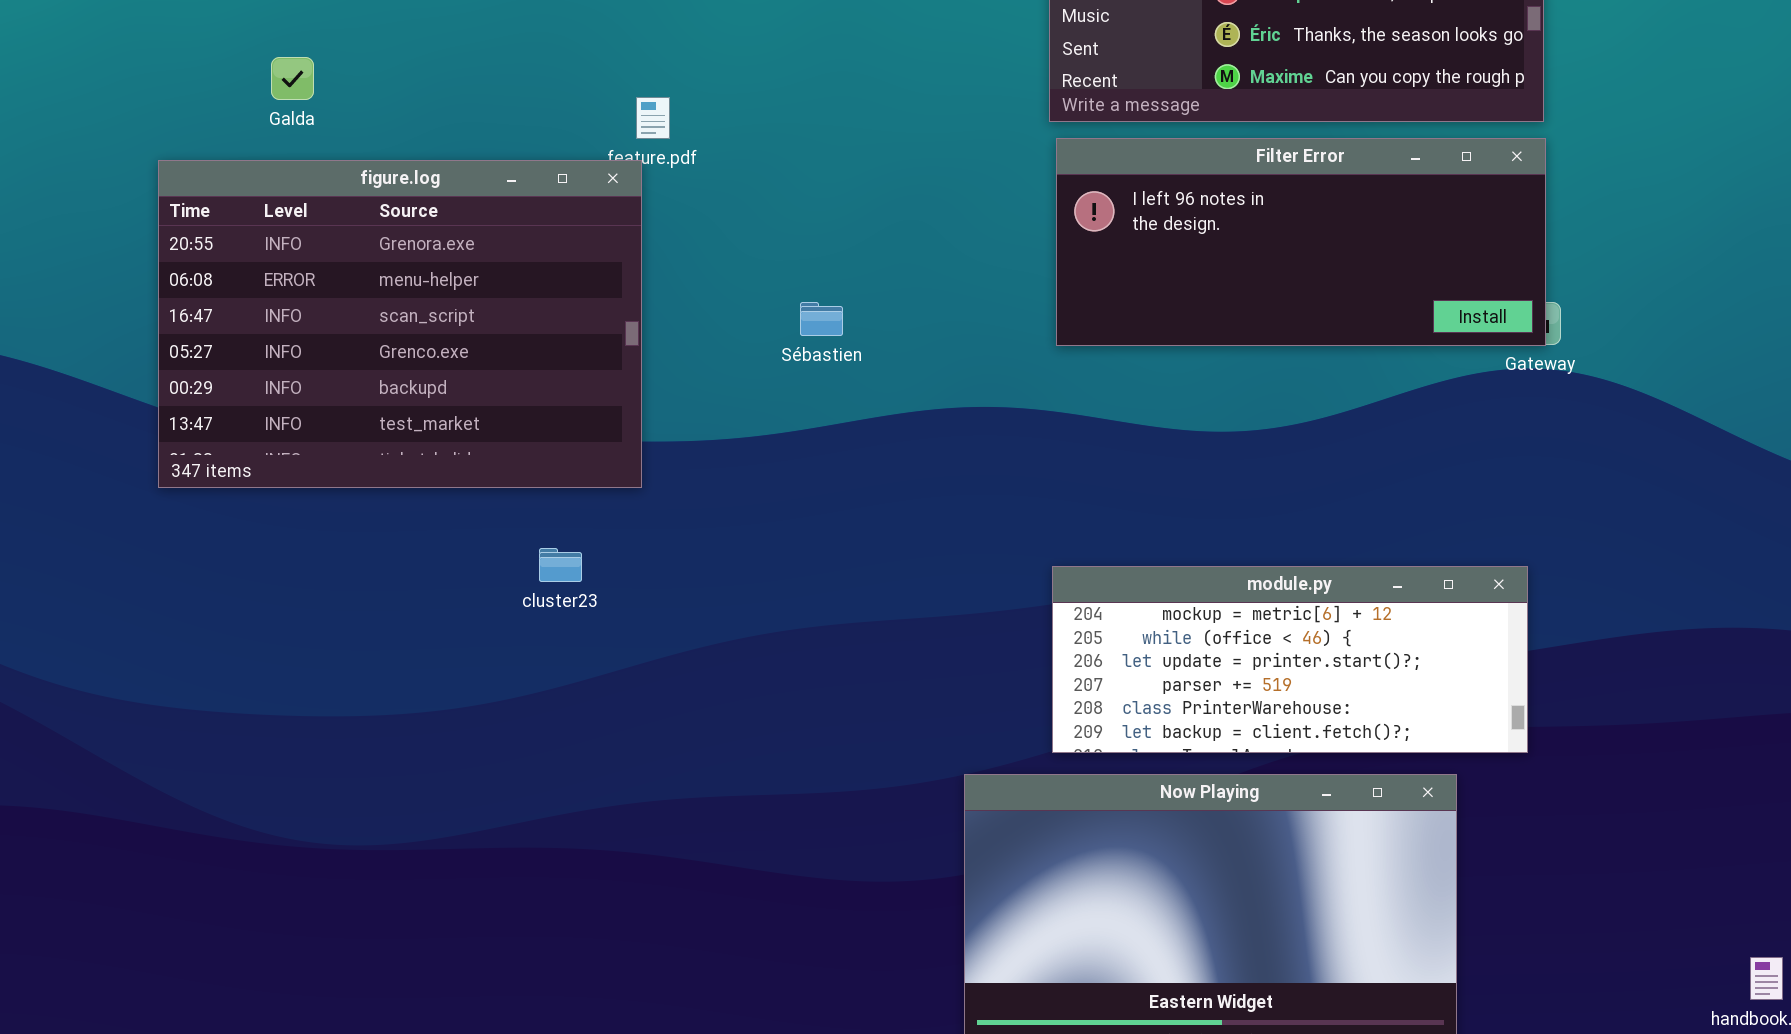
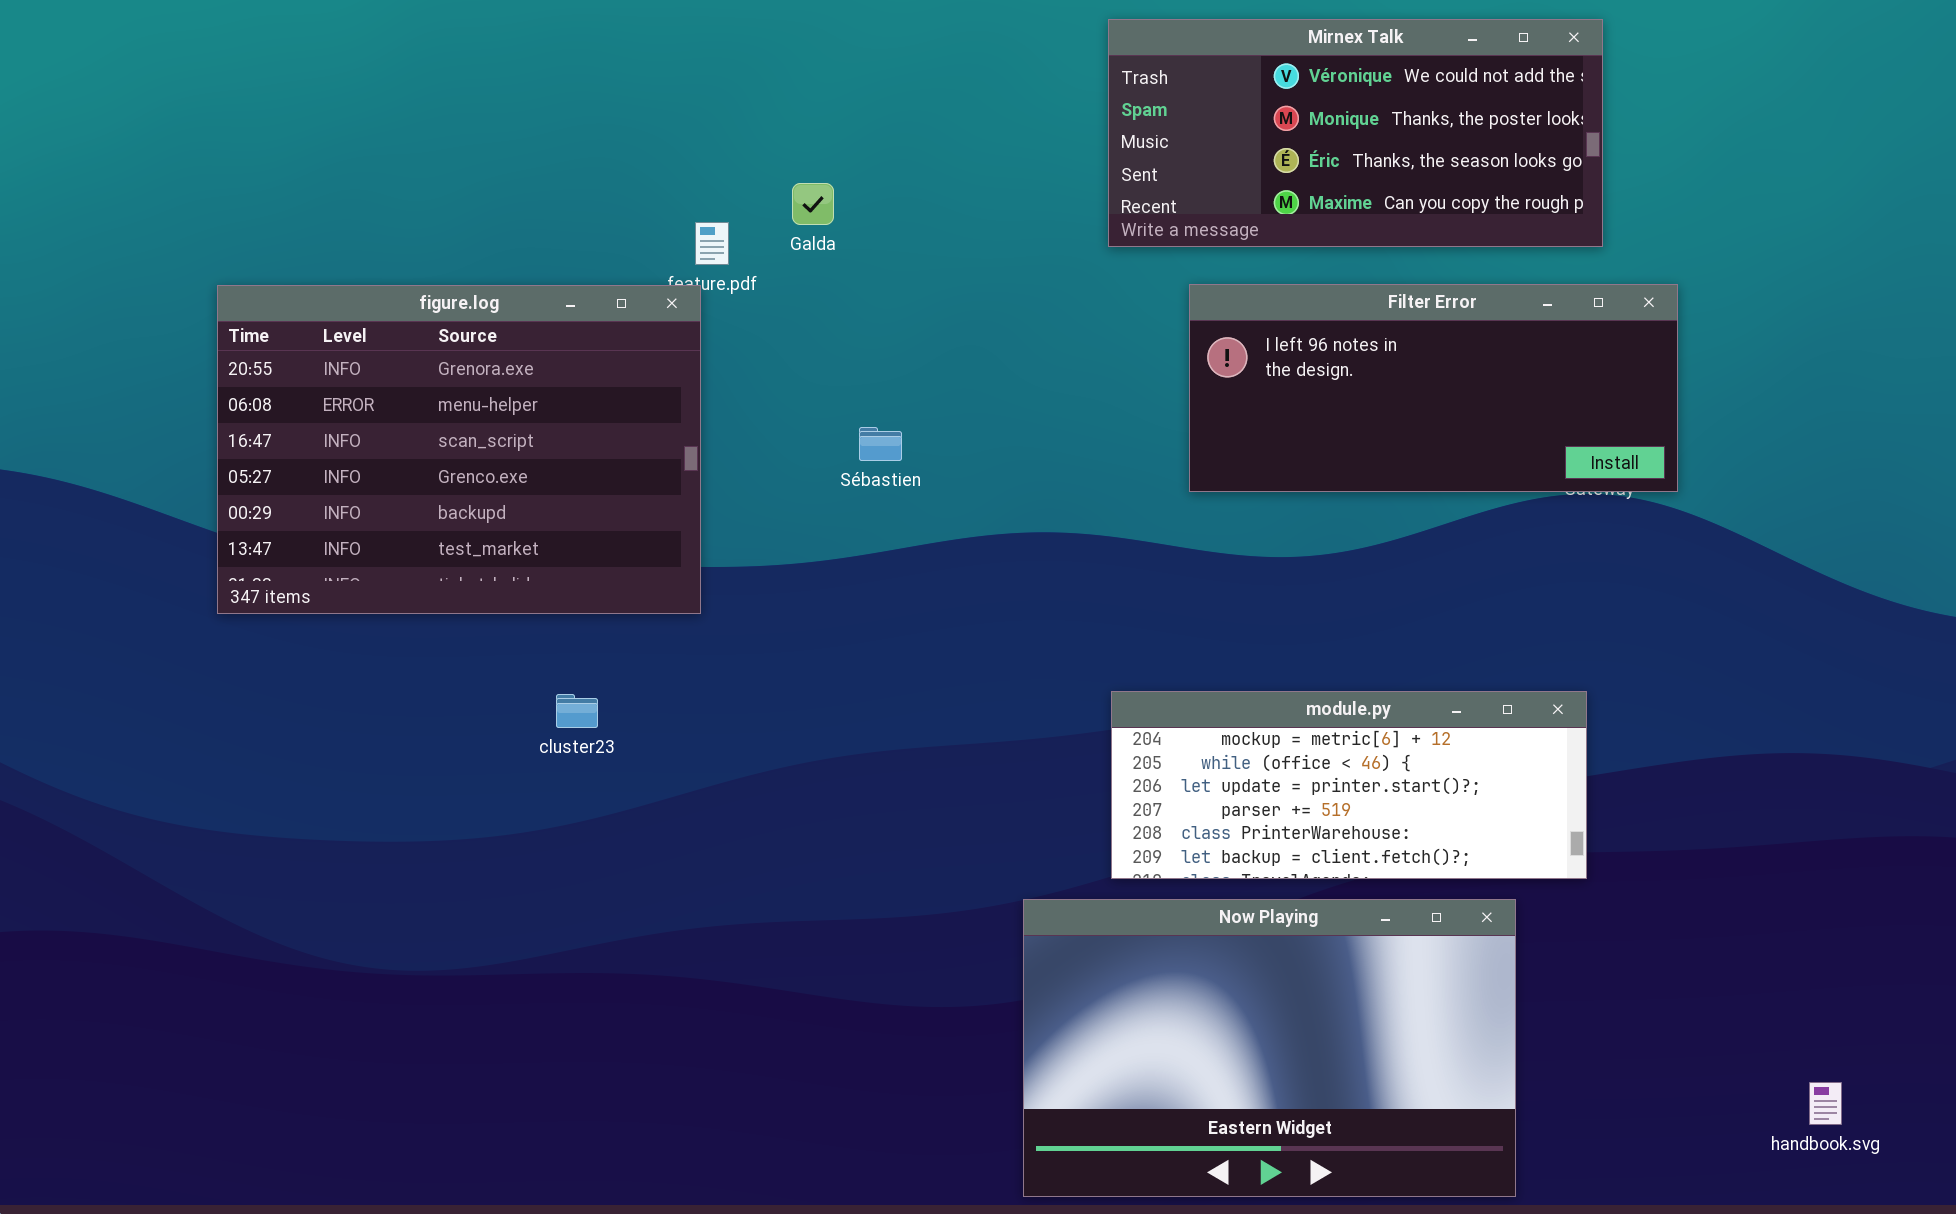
Galda: [271,57,314,100] -> [792,183,834,225], moved
Filter Error: [1056,138,1546,346] -> [1189,284,1678,492], moved
cluster23: [539,548,582,582] -> [556,694,598,728], moved

